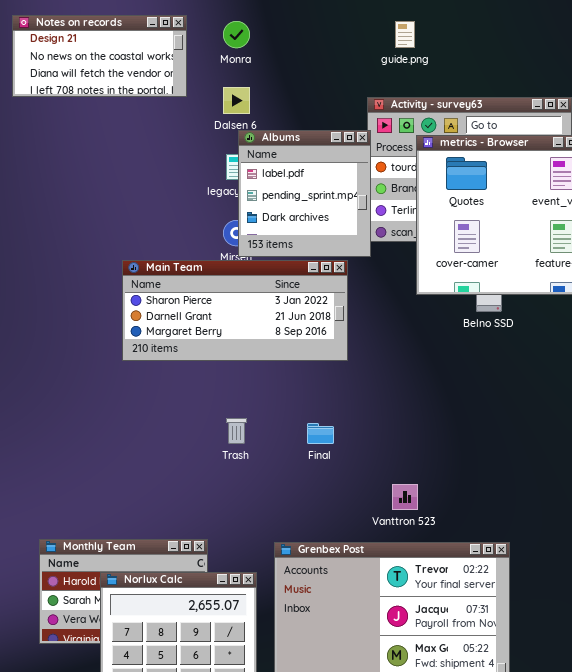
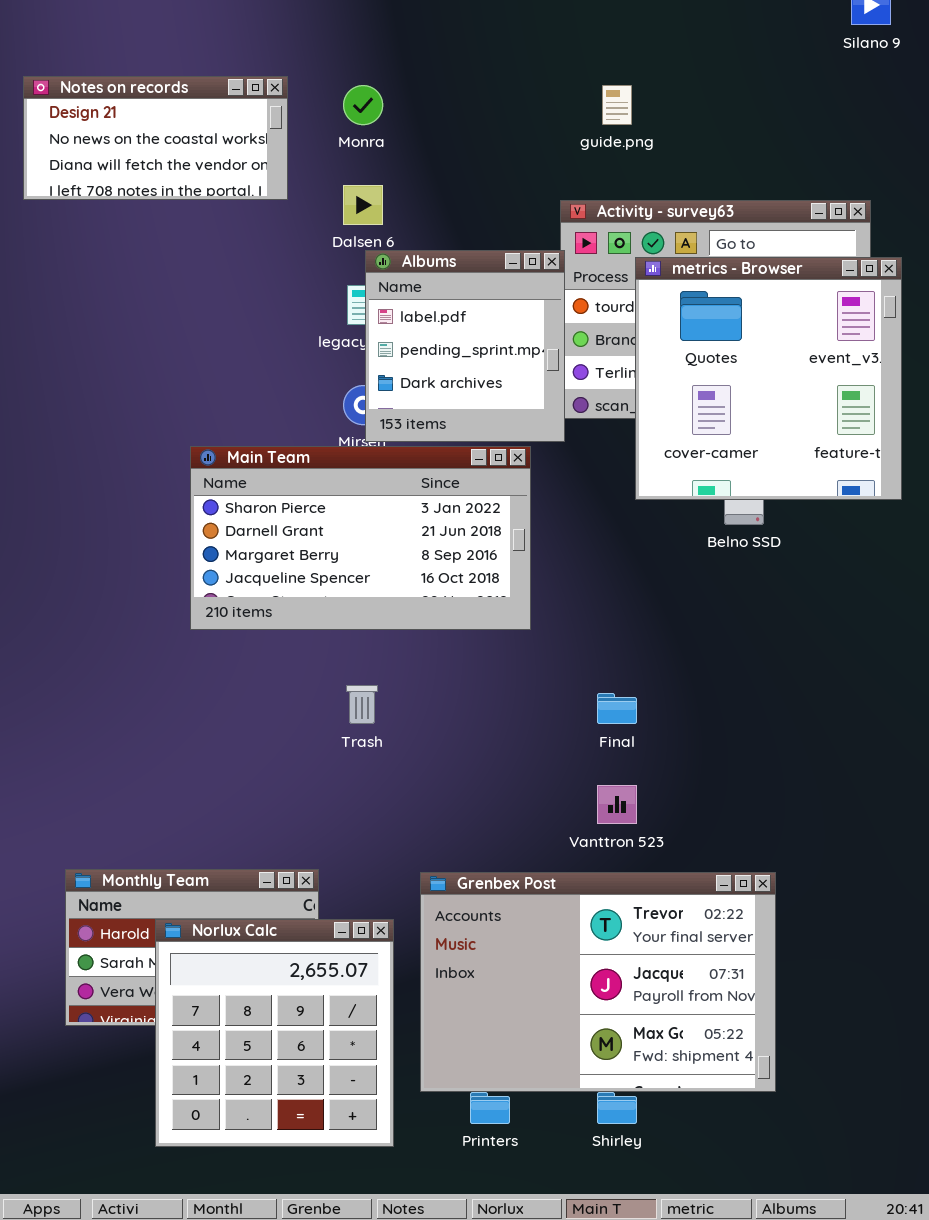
Main Team: [122,260,348,361] -> [190,446,531,630], resized
Final: [307,423,334,444] -> [597,693,637,724], moved

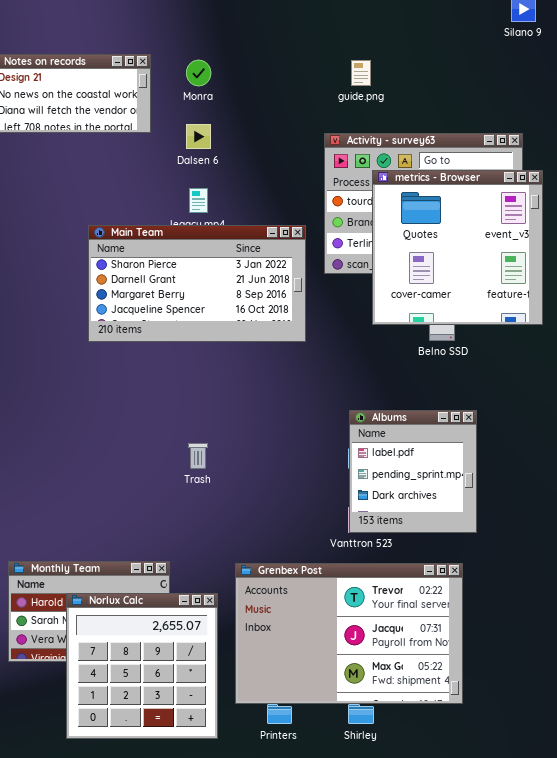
Albums: [365,250,565,442] -> [349,410,477,533], moved
Main Team: [190,446,531,630] -> [88,225,306,342], moved

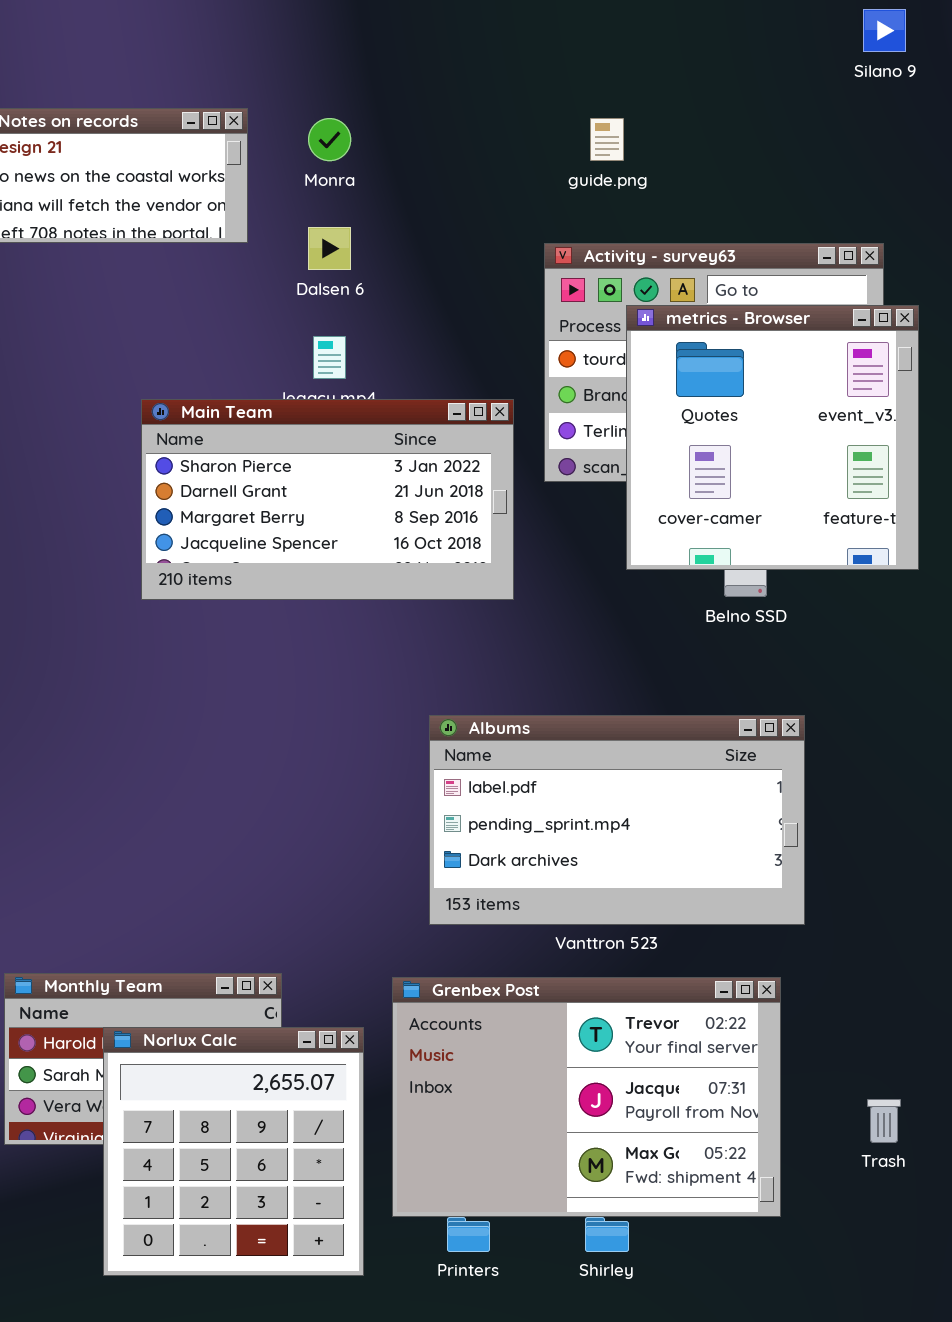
Albums: [349,410,477,533] -> [429,715,805,925], resized
Trash: [188,443,208,469] -> [867,1099,901,1143], moved

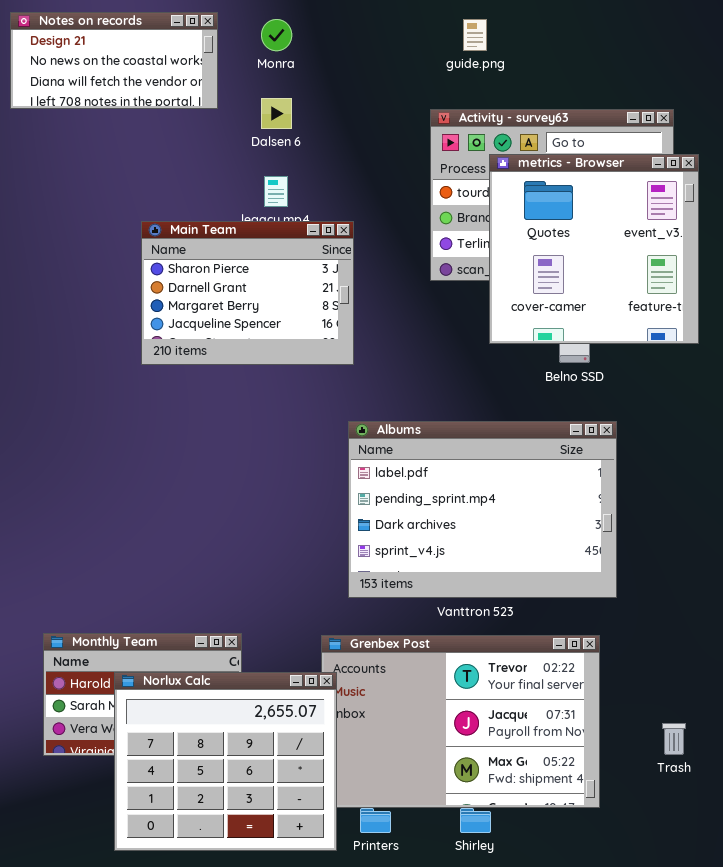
Main Team: [141,399,514,600] -> [141,221,354,365], resized
Albums: [429,715,805,925] -> [348,421,617,598], resized
Norlux Calc: [103,1027,364,1276] -> [114,672,337,851], resized

